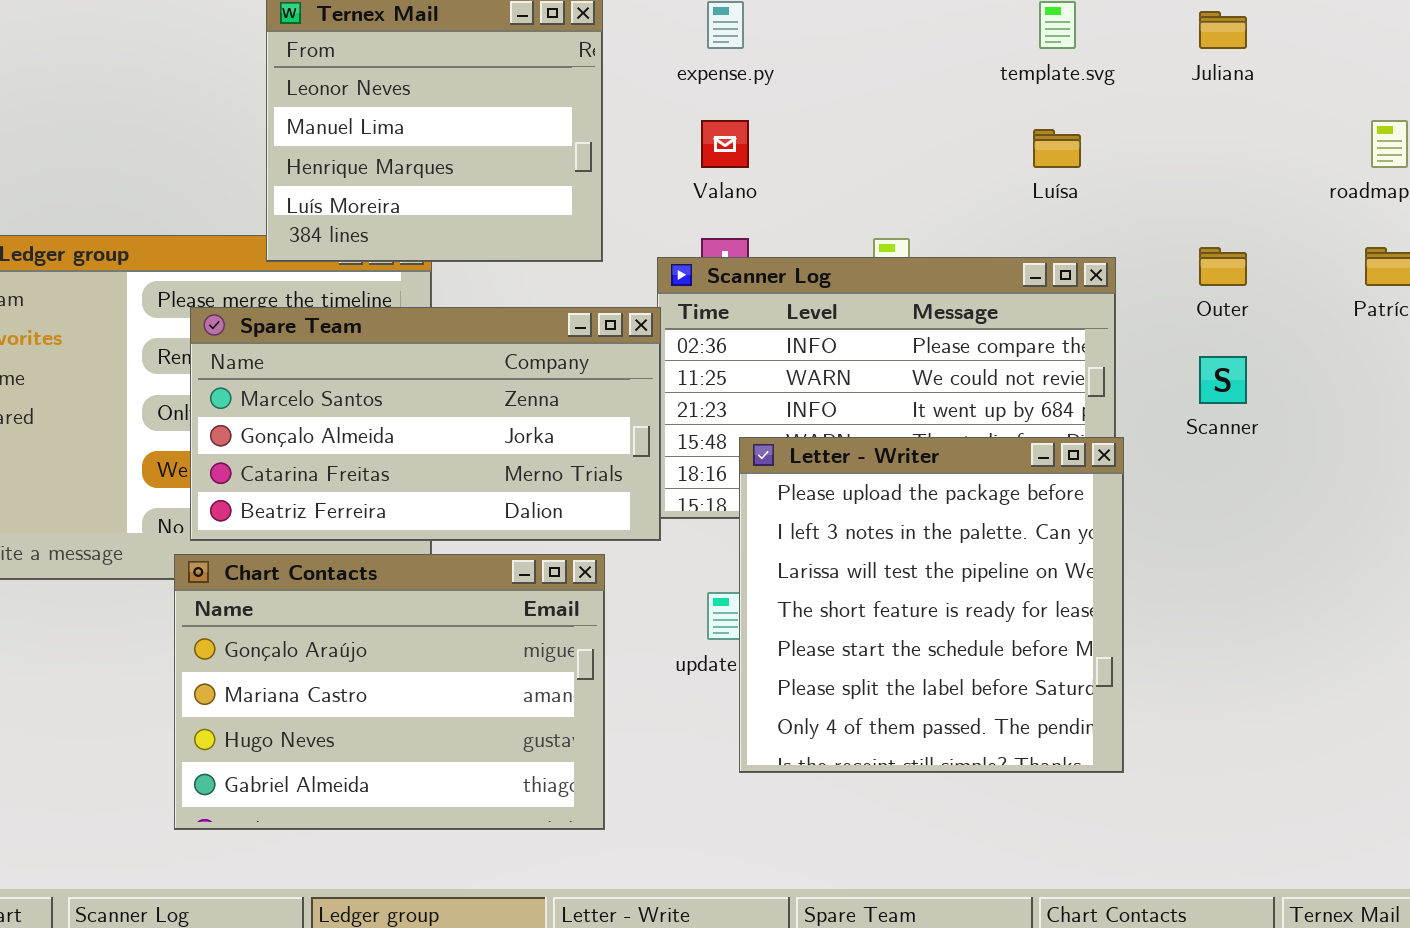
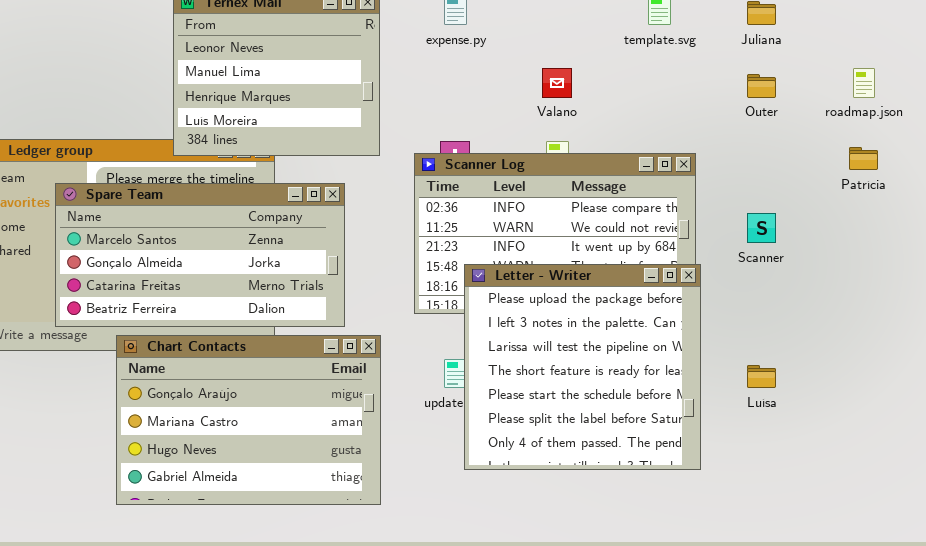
Valano: [701,120,749,168] -> [542,68,572,98], moved
Luísa: [1033,129,1081,168] -> [747,365,776,388], moved
Outer: [1199,247,1247,286] -> [747,74,776,98], moved
Spare Team: [190,307,661,541] -> [55,183,345,327], moved

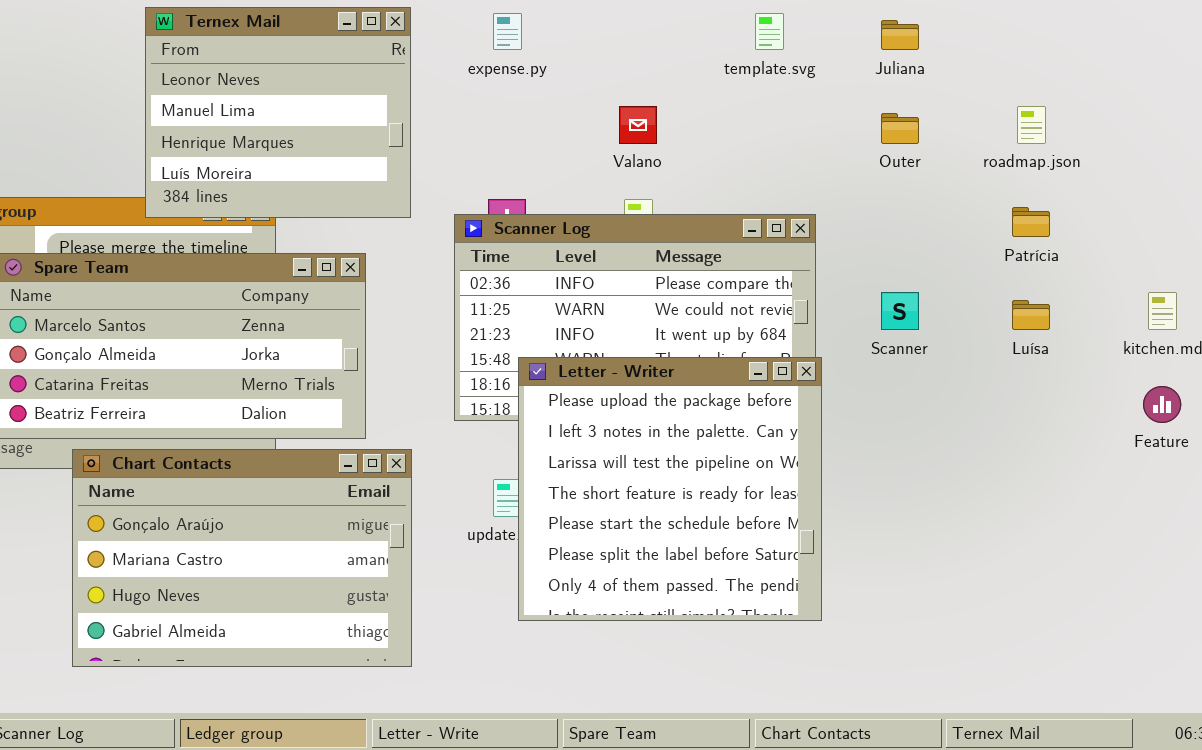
Luísa: [747,365,776,388] -> [1012,300,1050,330], moved

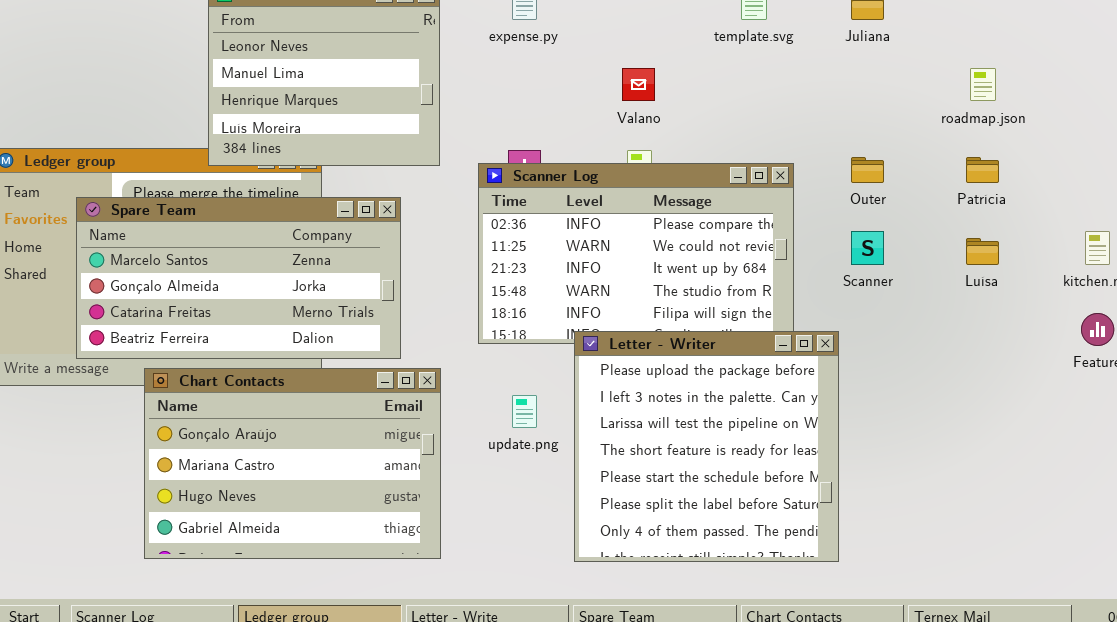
Outer: [881,113,919,144] -> [851,157,884,183], moved
Letter - Writer: [518,357,822,621] -> [574,331,839,562], moved

